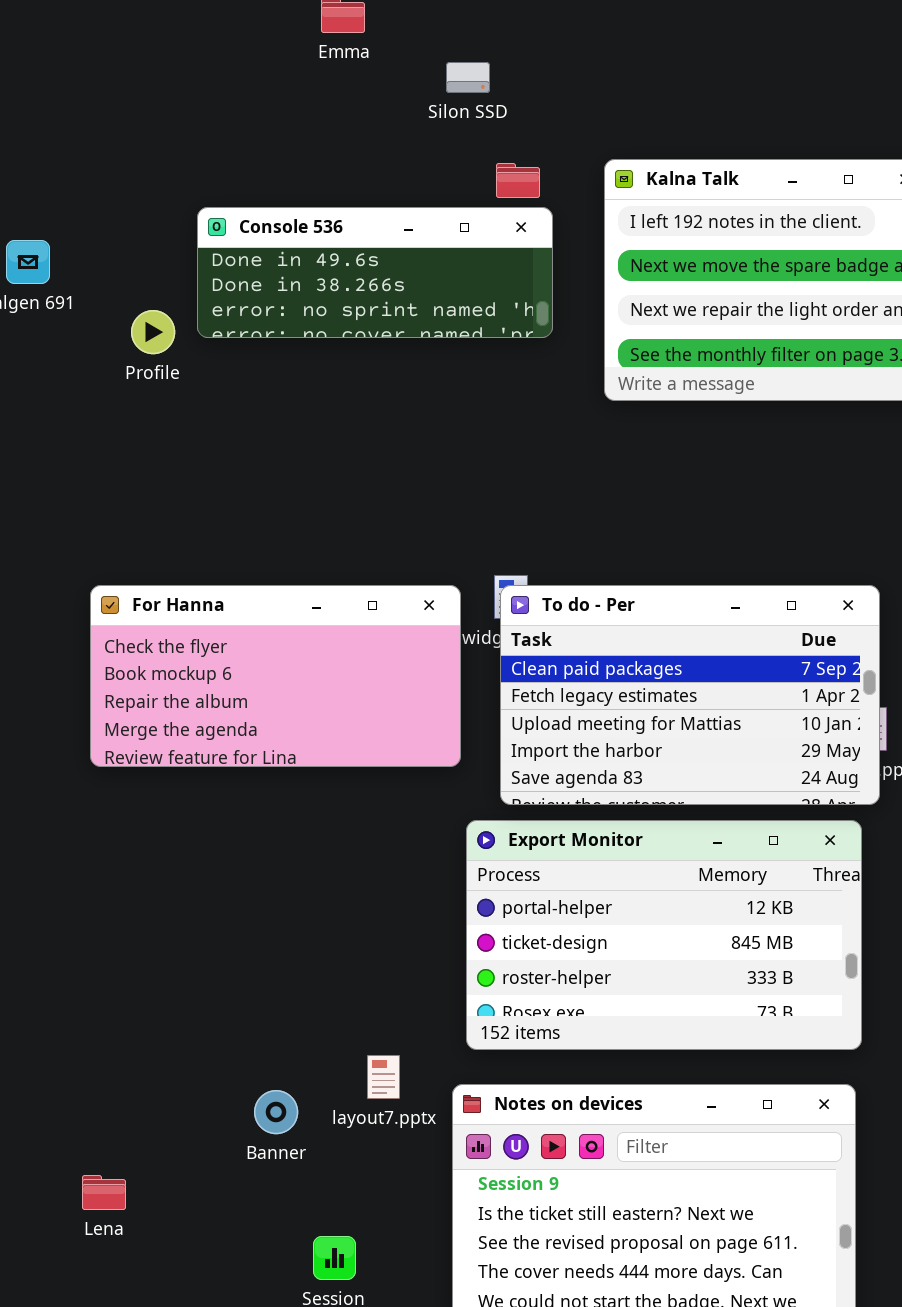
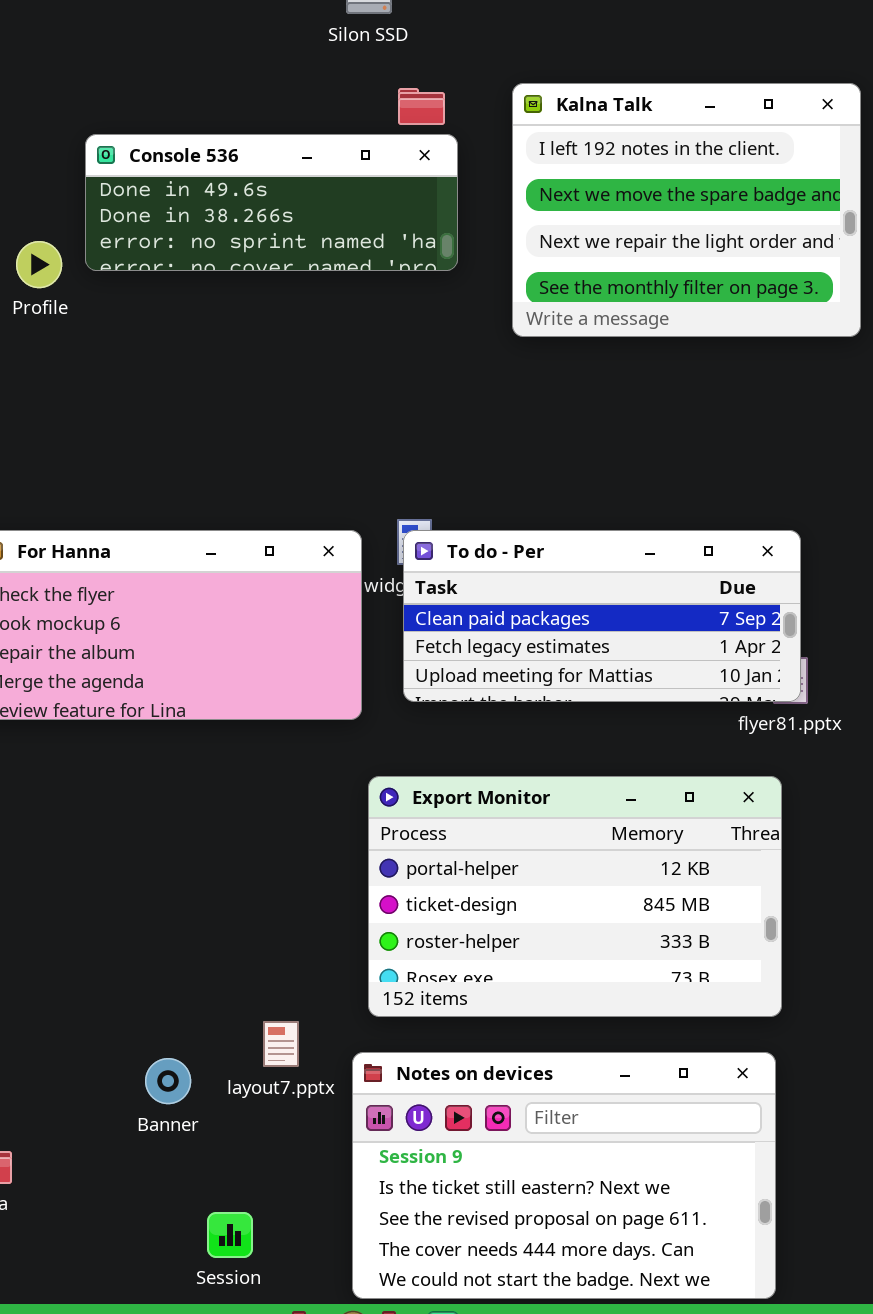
To do - Per: [500,585,880,805] -> [403,530,801,702], resized

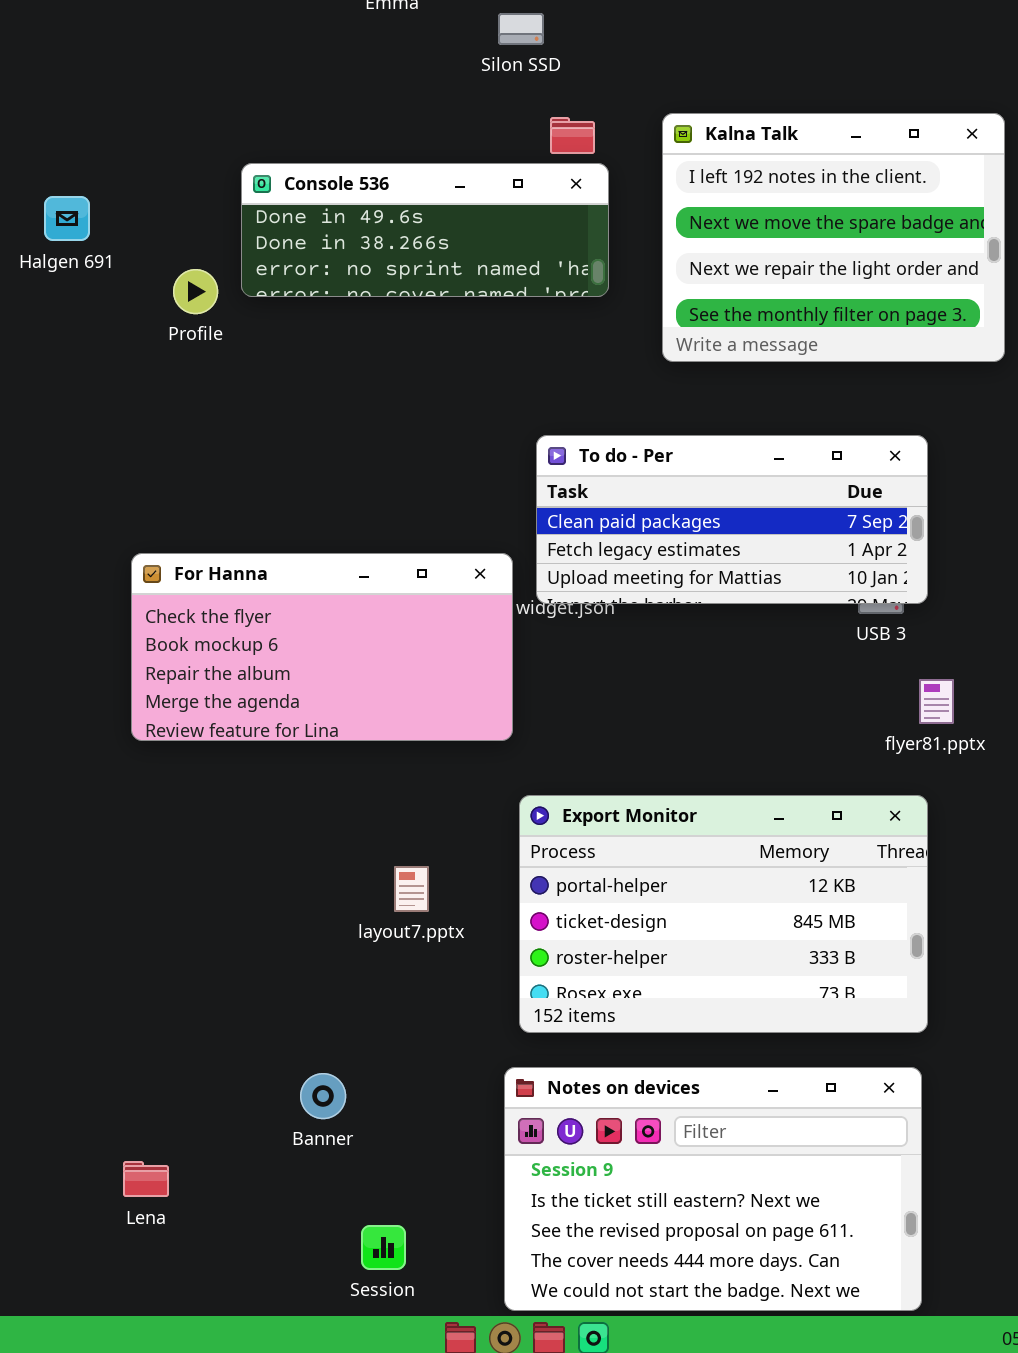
To do - Per: [403,530,801,702] -> [536,435,928,604], moved
layout7.pptx: [263,1021,299,1067] -> [394,866,429,912], moved

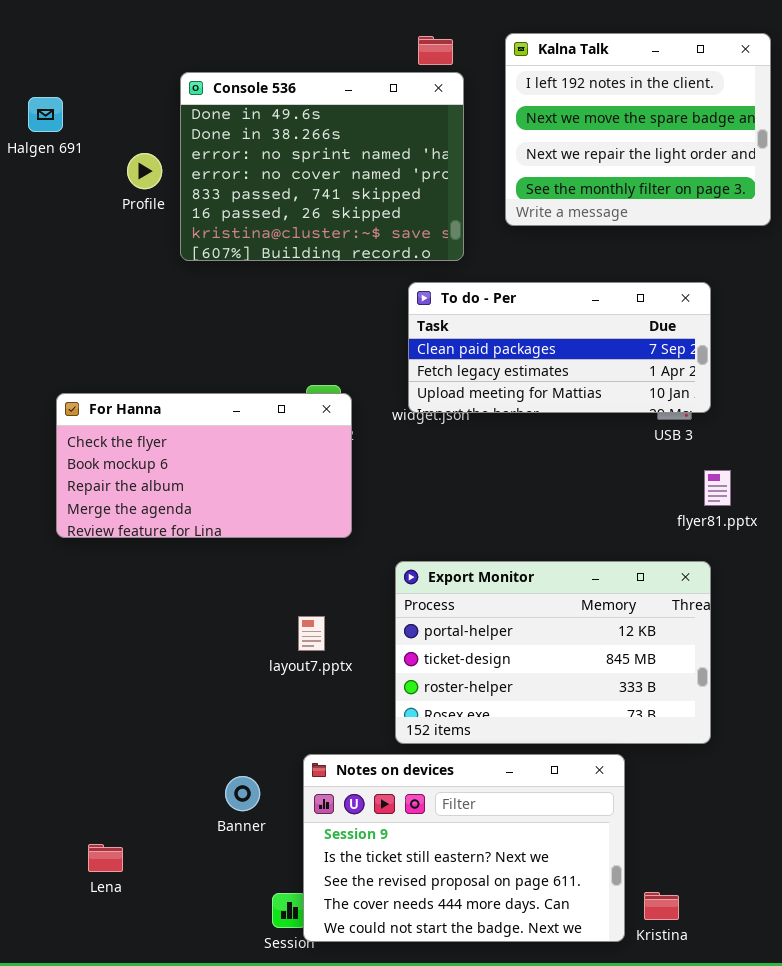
Console 536: [241,163,609,297] -> [180,72,464,261], resized
For Hanna: [131,553,513,741] -> [56,393,352,538], moved
Notes on devices: [504,1067,922,1311] -> [303,754,625,942], moved

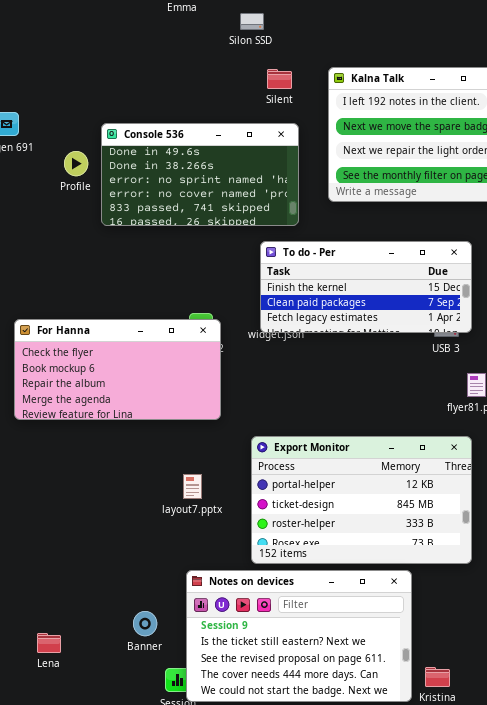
Console 536: [180,72,464,261] -> [101,123,299,226], resized
To do - Per: [408,282,711,413] -> [260,241,472,333], scrolled up 1 row
Banner: [225,776,260,811] -> [133,611,157,636], moved

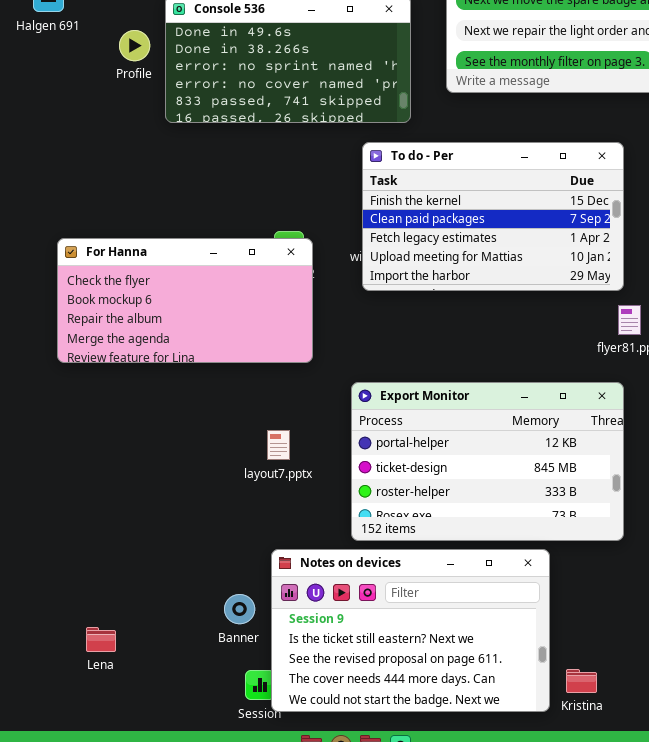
To do - Per: [260,241,472,333] -> [362,142,624,291], resized
Banner: [133,611,157,636] -> [224,594,255,624], moved

